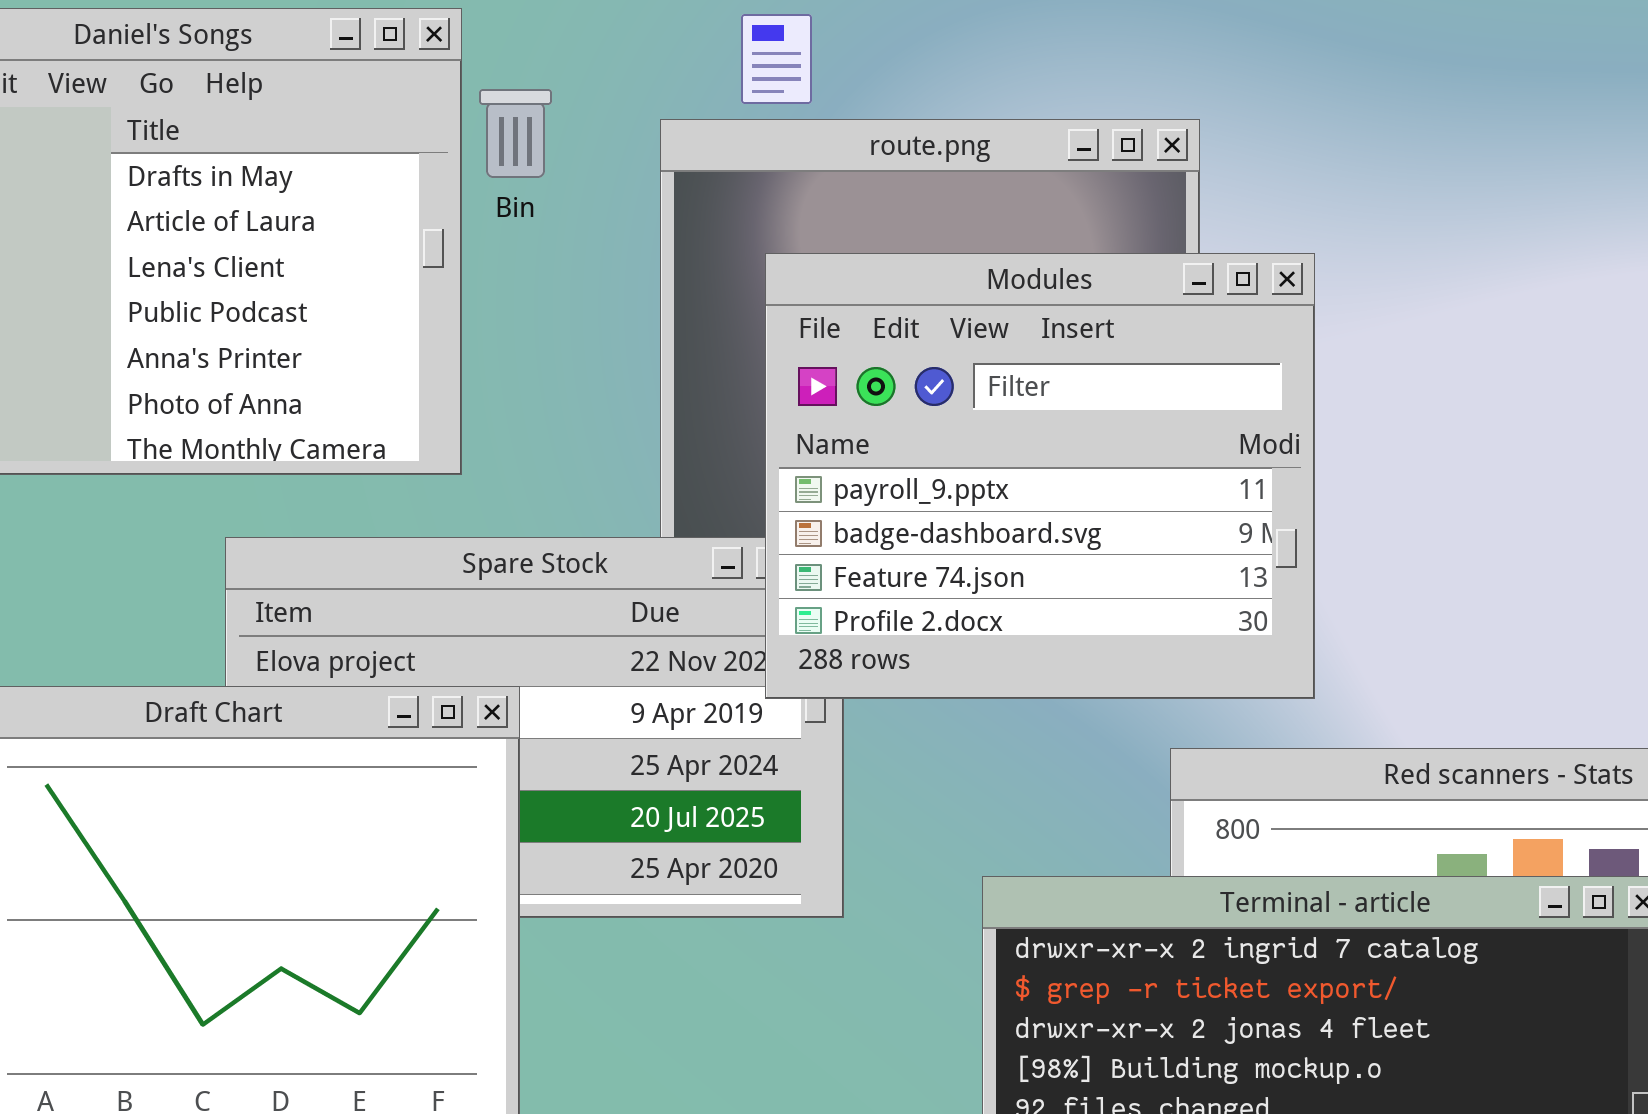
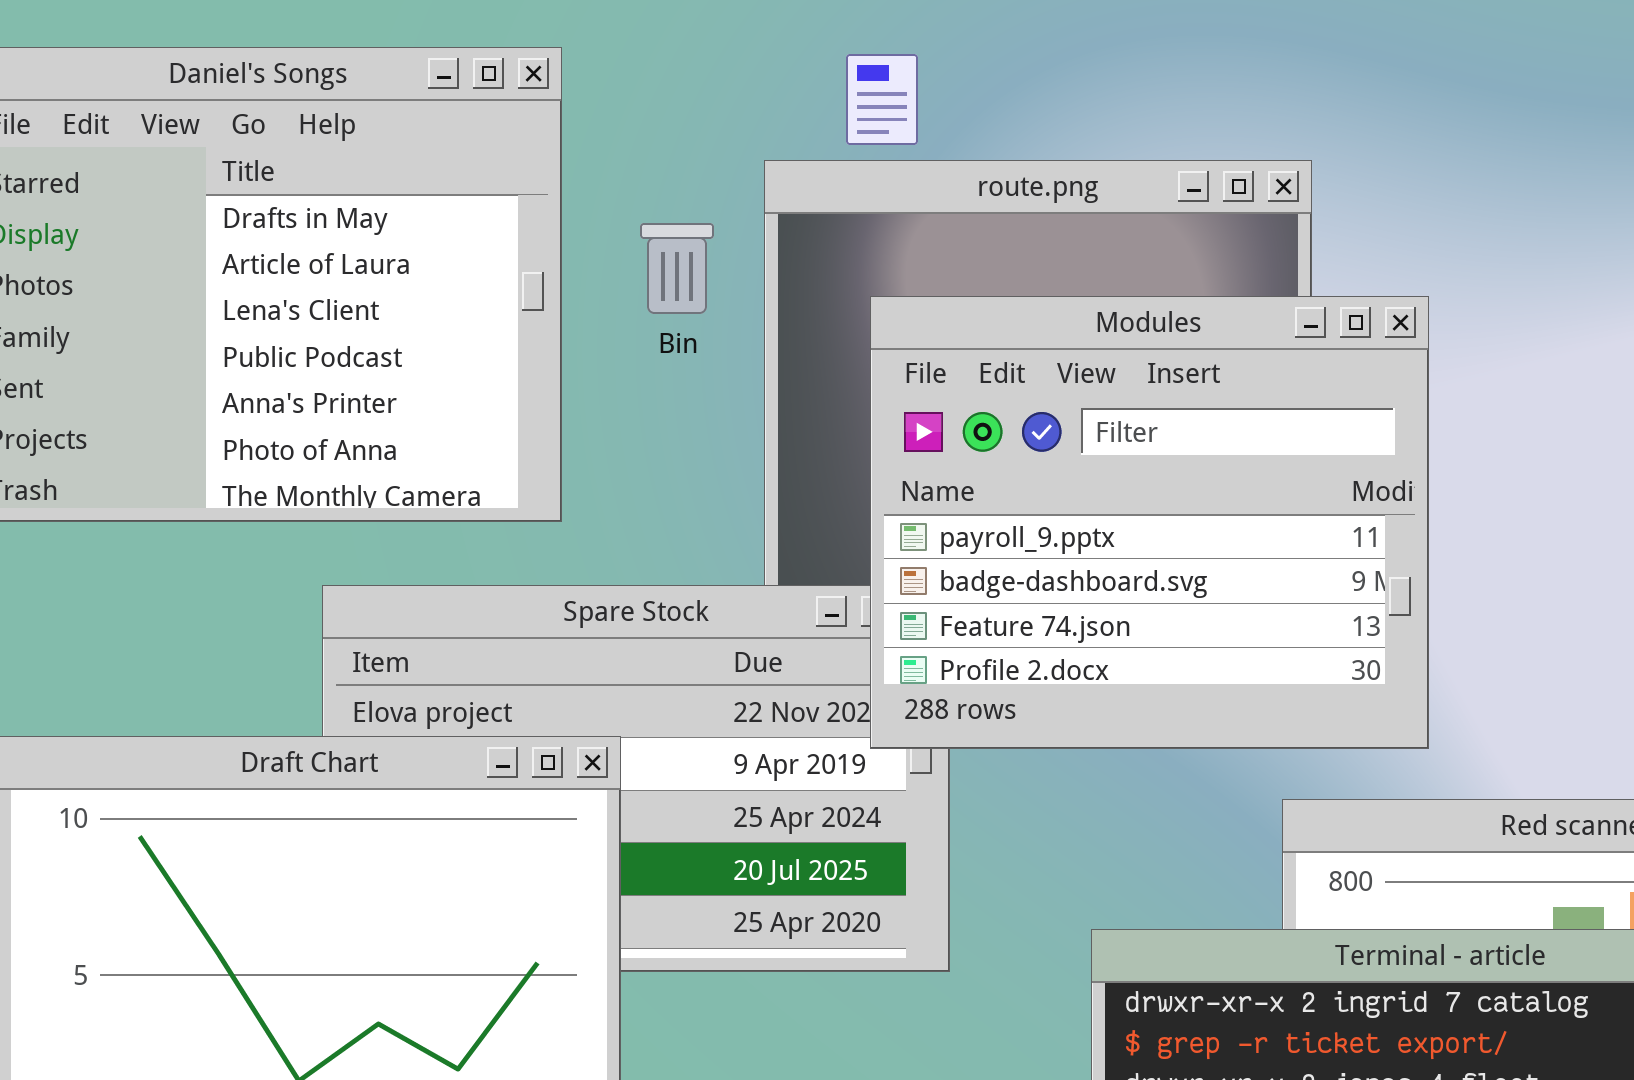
Bin: [479,89,552,178] -> [640,223,714,314], moved

